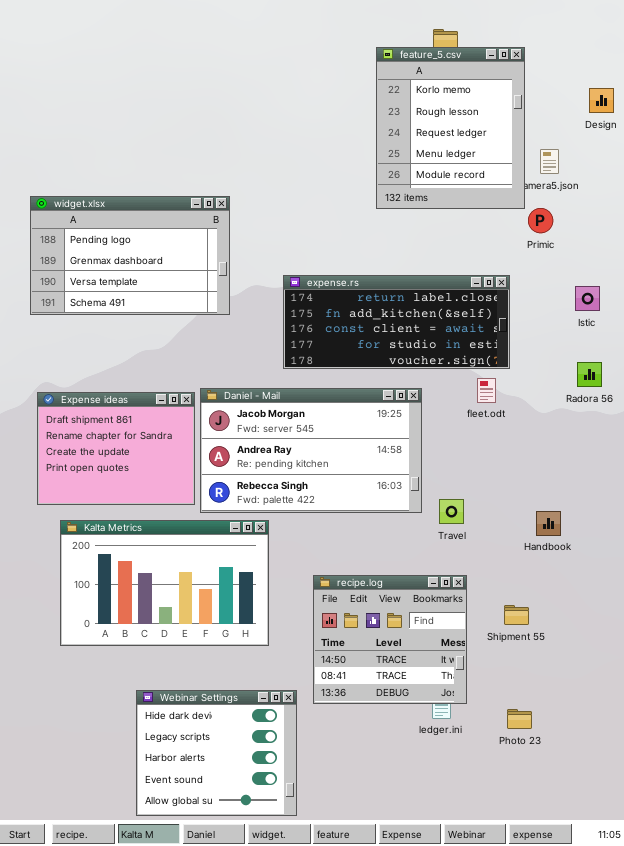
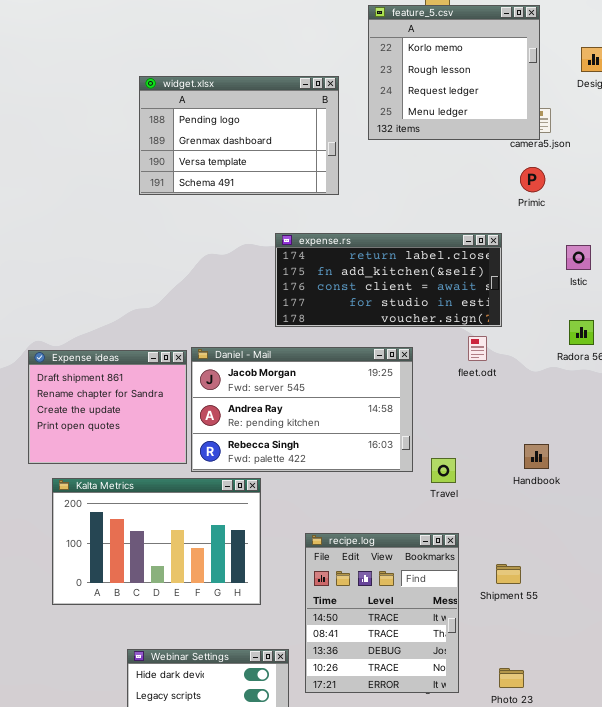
feature_5.csv: [376,47,525,209] -> [368,5,540,140], resized
widget.xlsx: [30,196,230,315] -> [139,76,339,195], moved
Handbook: [536,511,561,536] -> [524,444,549,469], moved
recipe.log: [313,575,467,704] -> [305,533,459,693], resized

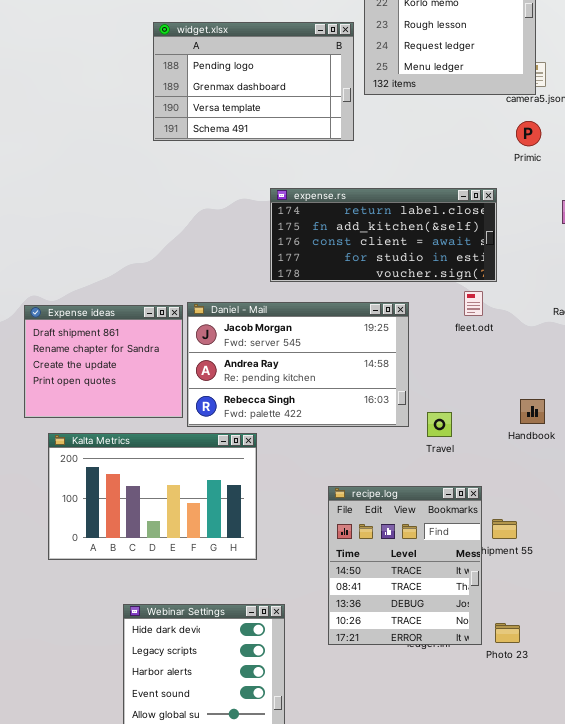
widget.xlsx: [139,76,339,195] -> [153,22,354,141], moved
recipe.log: [305,533,459,693] -> [328,486,482,645], moved

